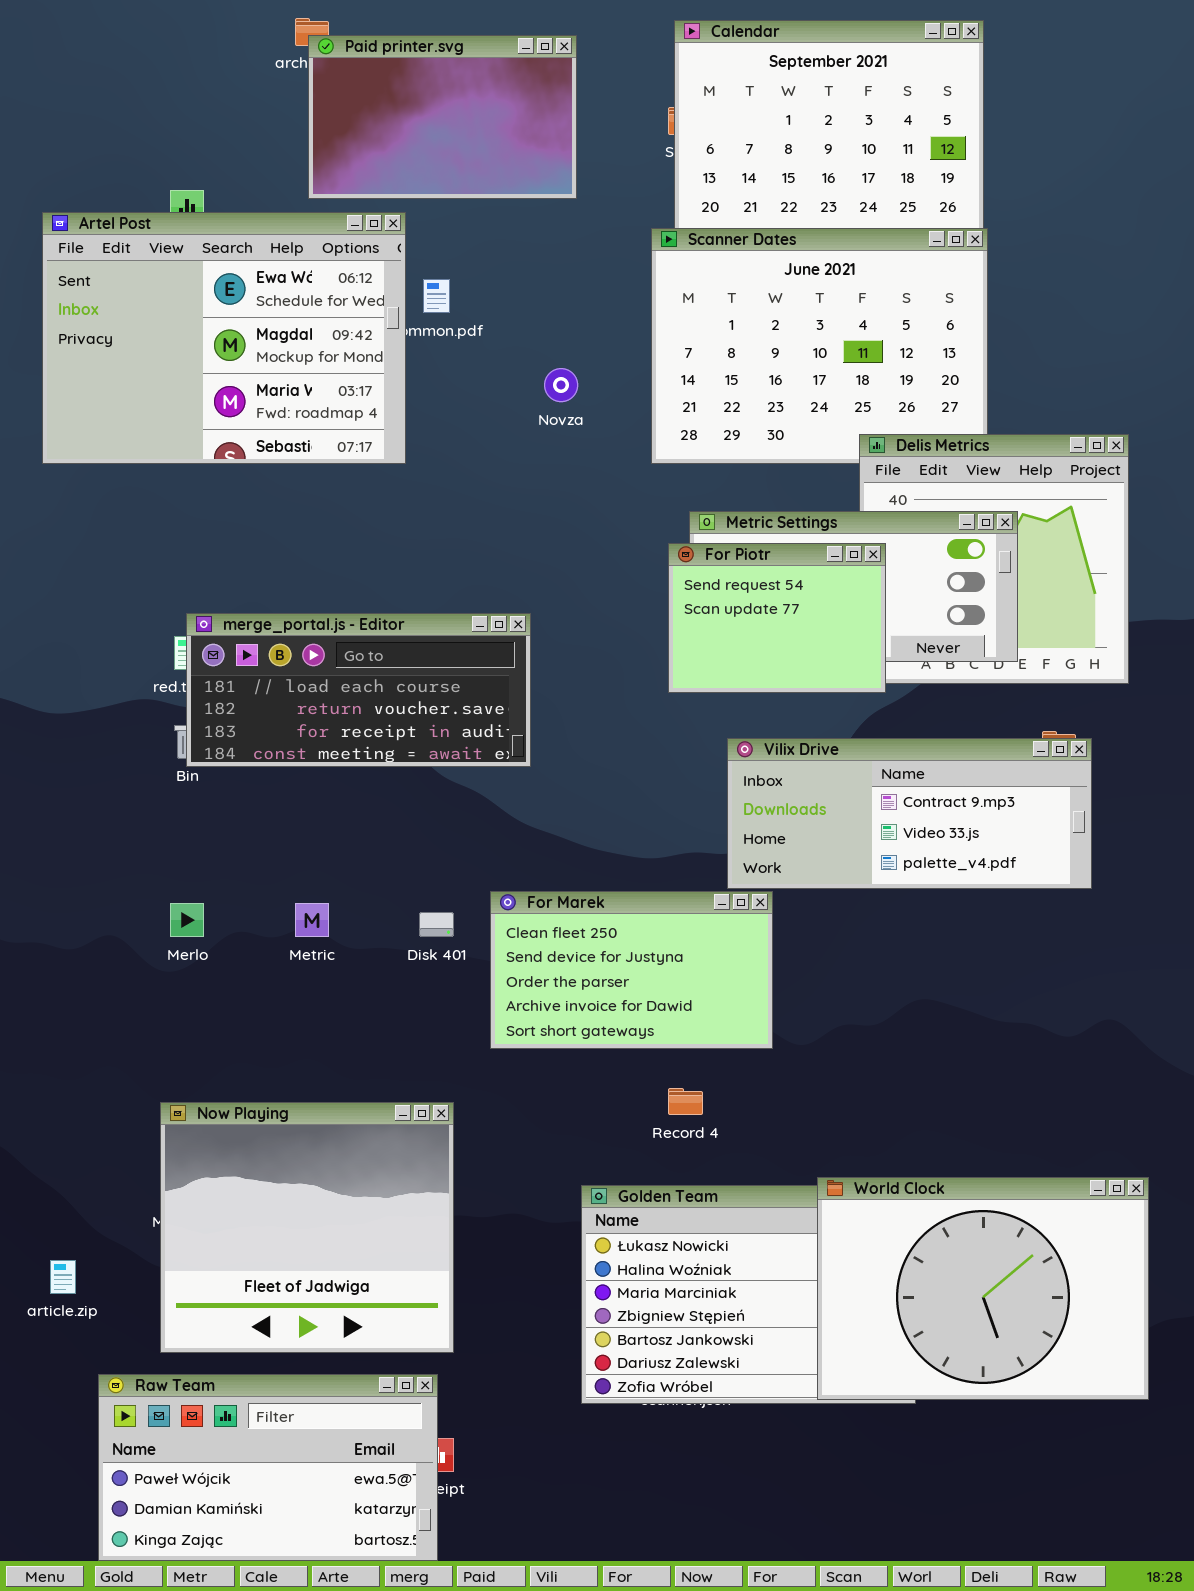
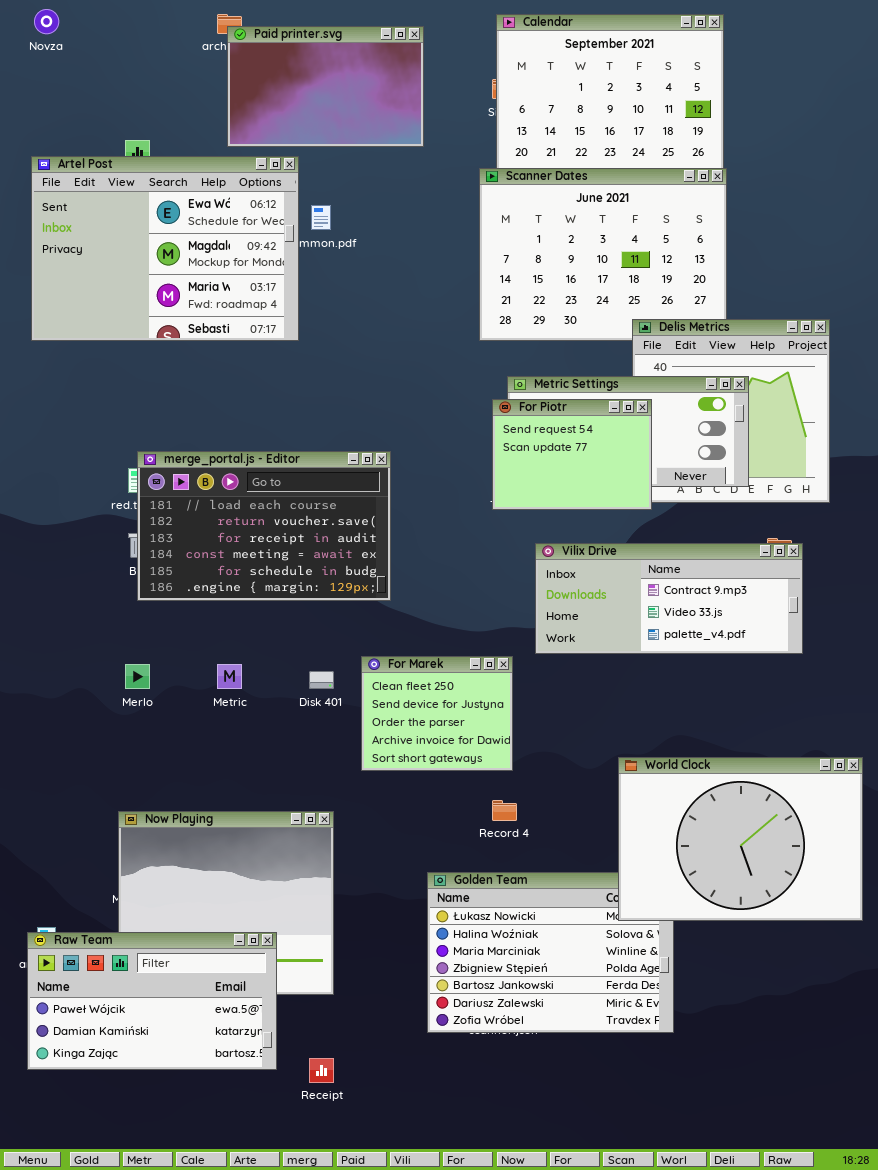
Novza: [544,368,578,402] -> [34,9,59,34], moved
merge_portal.js - Editor: [186,613,531,767] -> [137,451,391,601], resized
For Marek: [490,891,773,1049] -> [361,656,513,771], resized
World Clock: [817,1177,1149,1400] -> [618,757,863,921], moved
Raw Team: [98,1374,438,1561] -> [27,932,277,1070], moved

